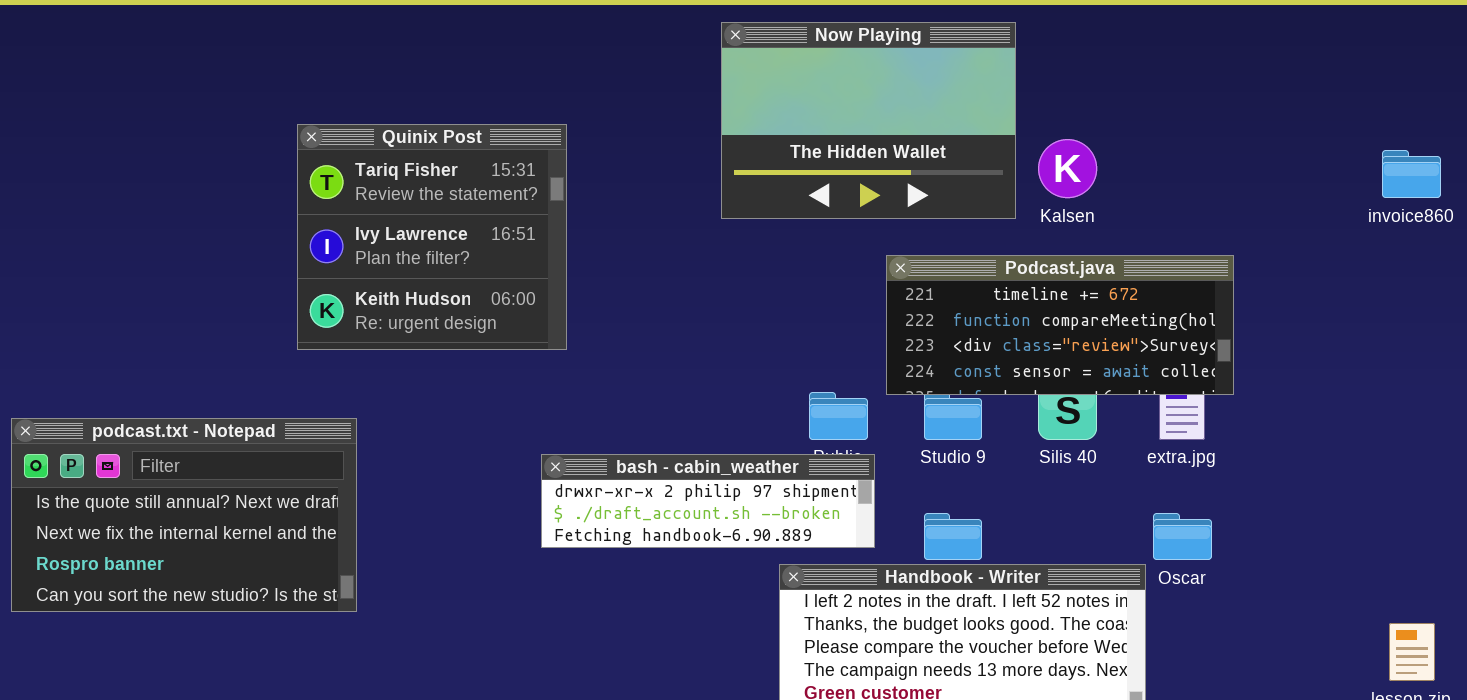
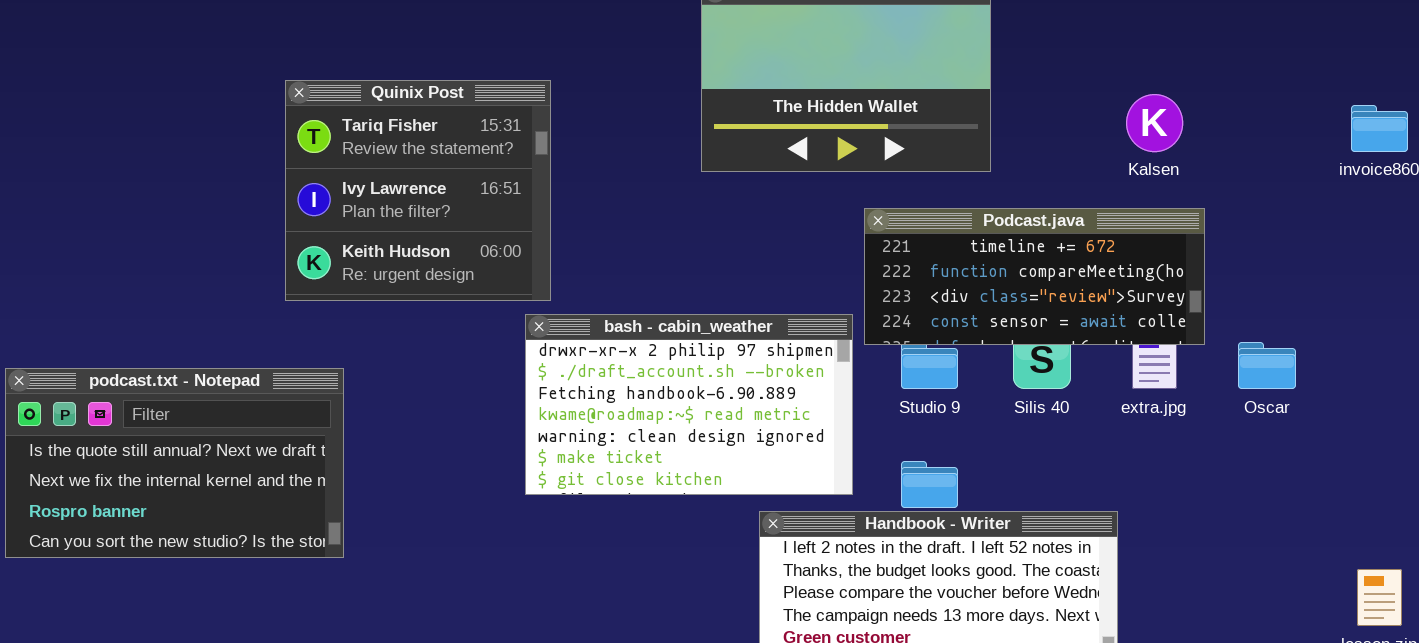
Kalsen: [1038,139,1097,198] -> [1126,94,1183,152], moved
bash - cabin_weather: [541,454,875,548] -> [525,314,853,495], resized
Oscar: [1153,513,1212,560] -> [1238,342,1296,389], moved

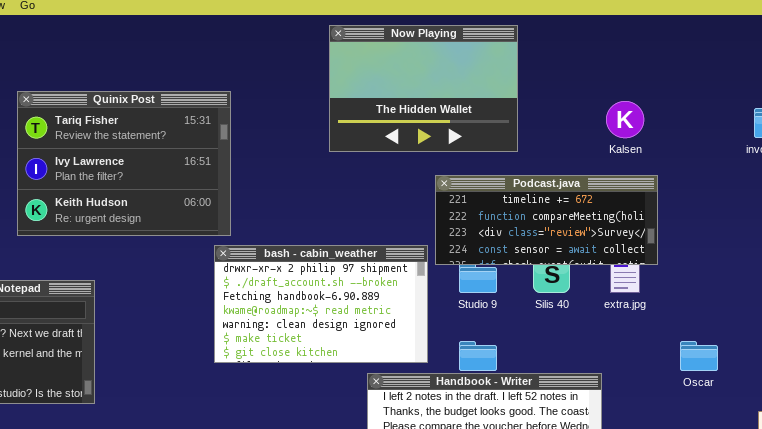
Quinix Post: [285,80,551,301] -> [17,91,231,236], resized
Oscar: [1238,342,1296,389] -> [680,341,718,371], moved

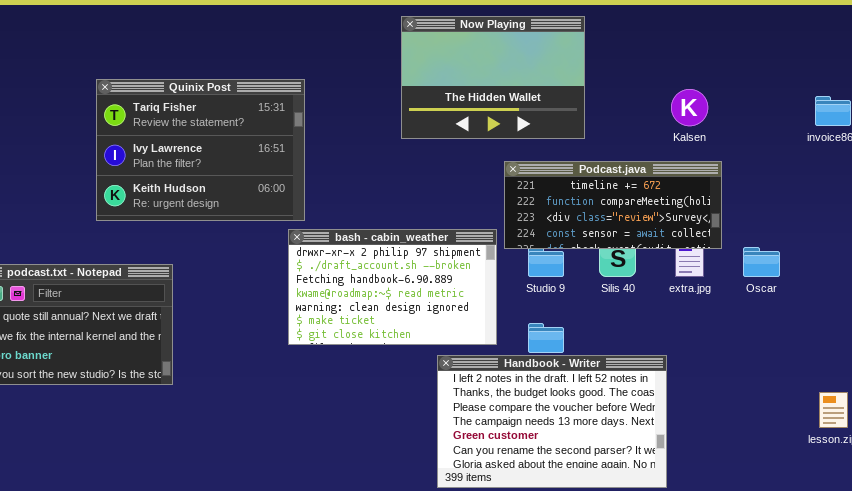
Oscar: [680,341,718,371] -> [743,247,780,277], moved

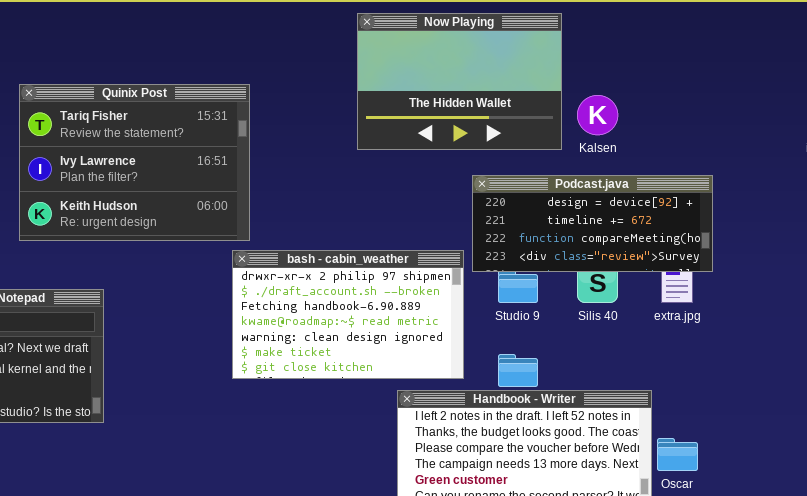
Kalsen: [671,89,708,126] -> [577,95,618,135], moved
Podcast.java: [504,161,722,249] -> [472,175,713,272], scrolled up 1 row
Oscar: [743,247,780,277] -> [657,438,698,471], moved

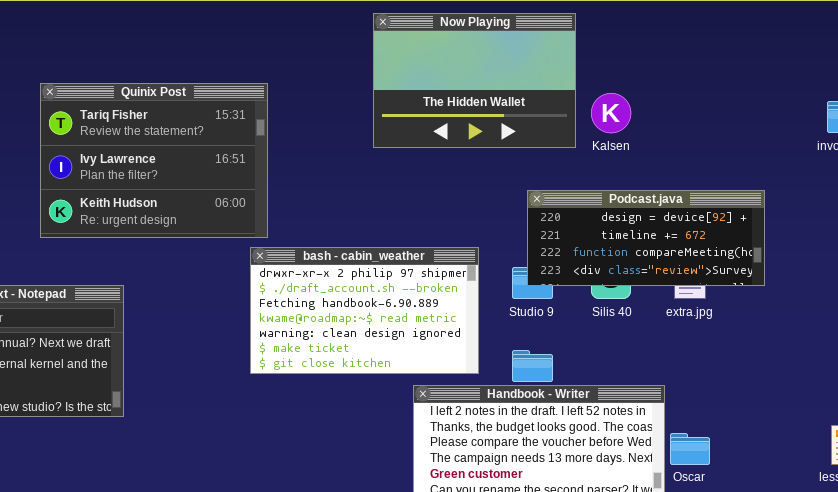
Podcast.java: [472,175,713,272] -> [527,190,765,286], moved

